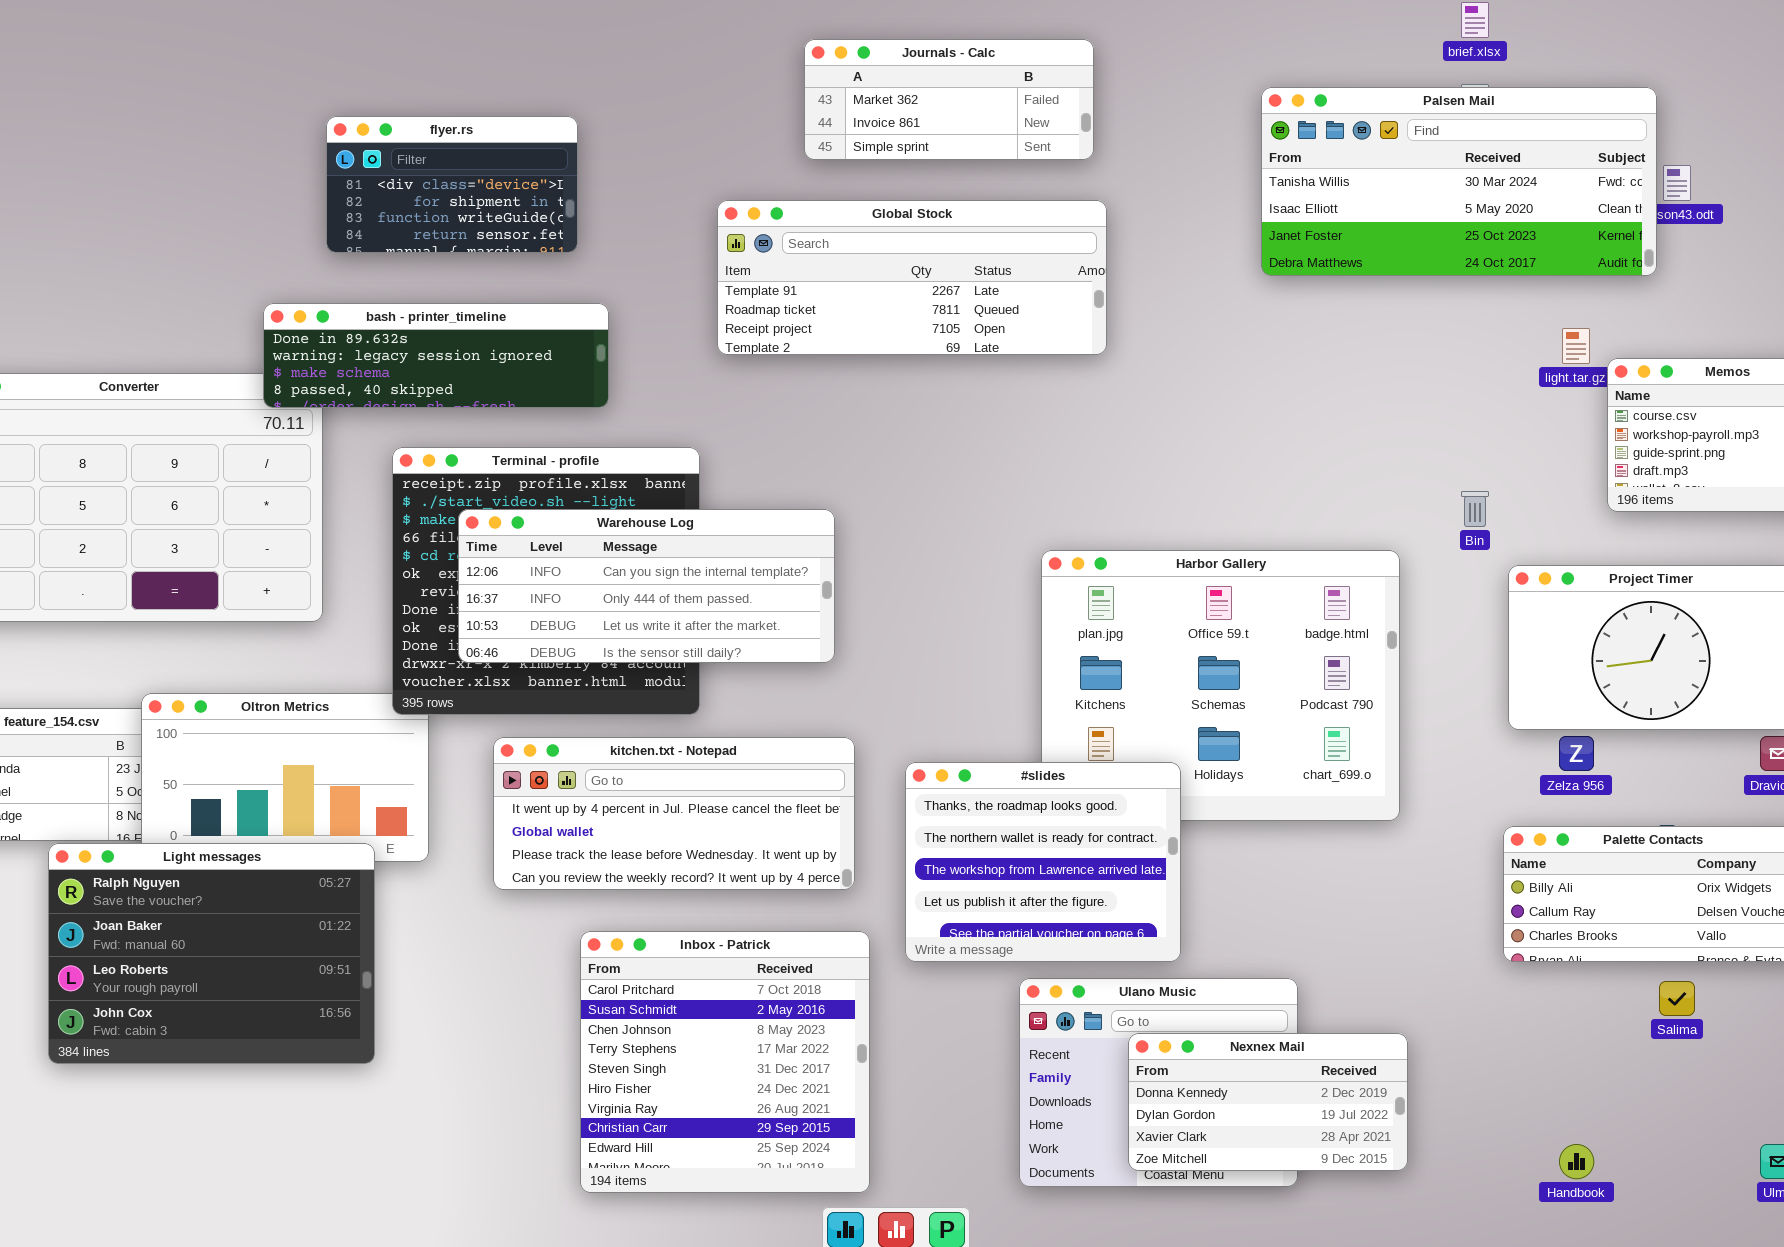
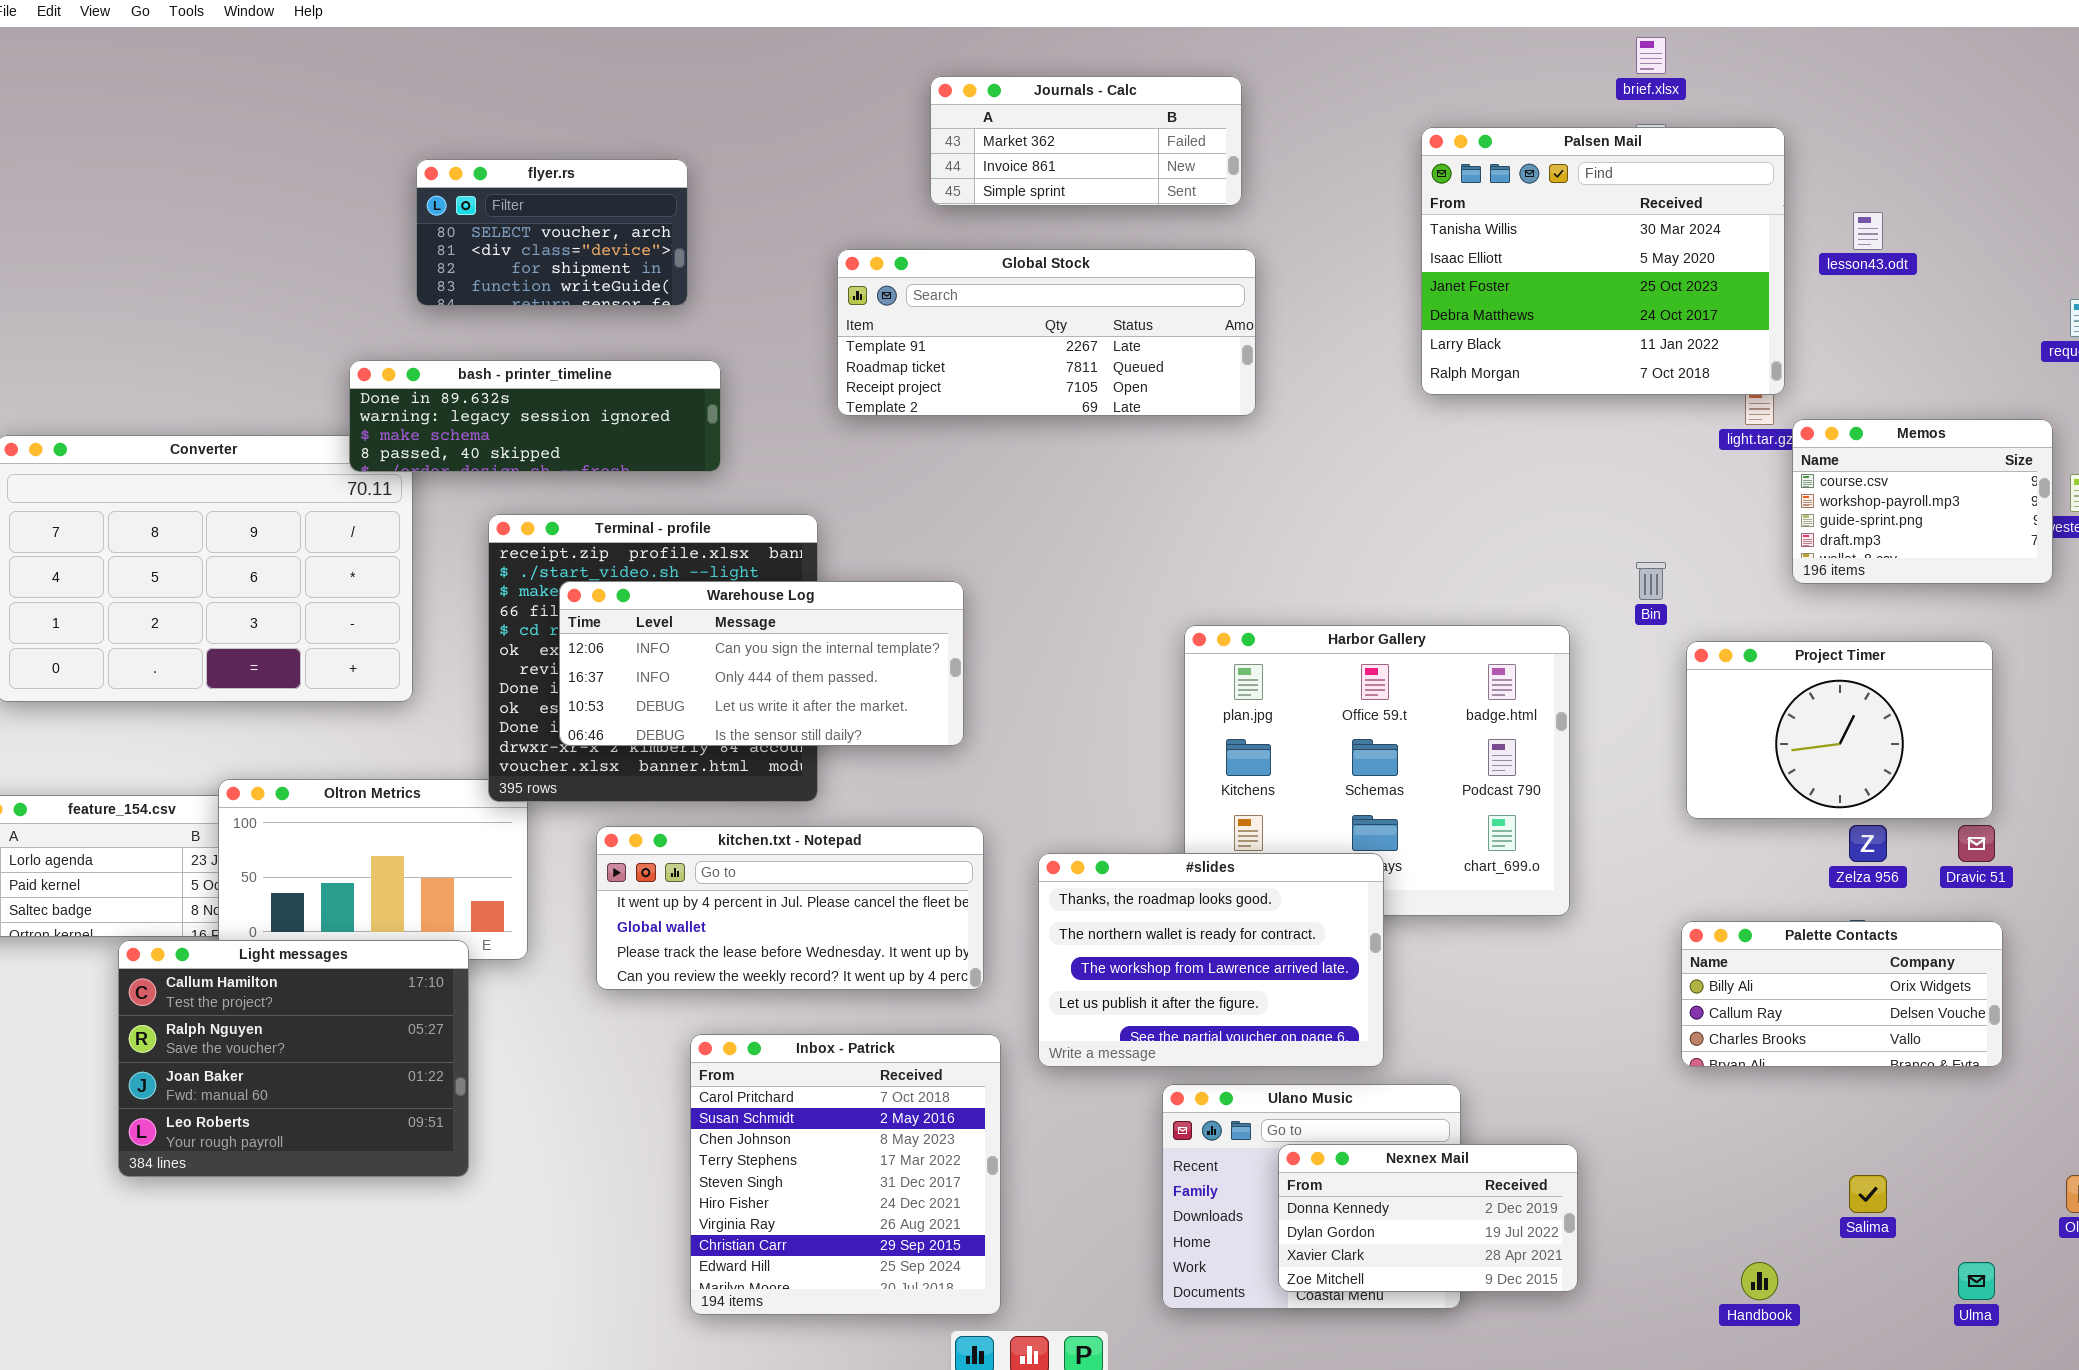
Palsen Mail: [1261,87,1657,276] -> [1421,127,1785,395], resized
flyer.rs: [326,116,578,253] -> [416,159,688,306], scrolled up 1 row
Zelza 956: [1559,736,1594,771] -> [1849,825,1887,862], moved
#slides: [905,762,1181,962] -> [1038,853,1384,1067], resized
Light messages: [48,843,375,1064] -> [118,940,469,1177], scrolled up 1 row
Salima: [1659,981,1695,1016] -> [1849,1175,1887,1213], moved

